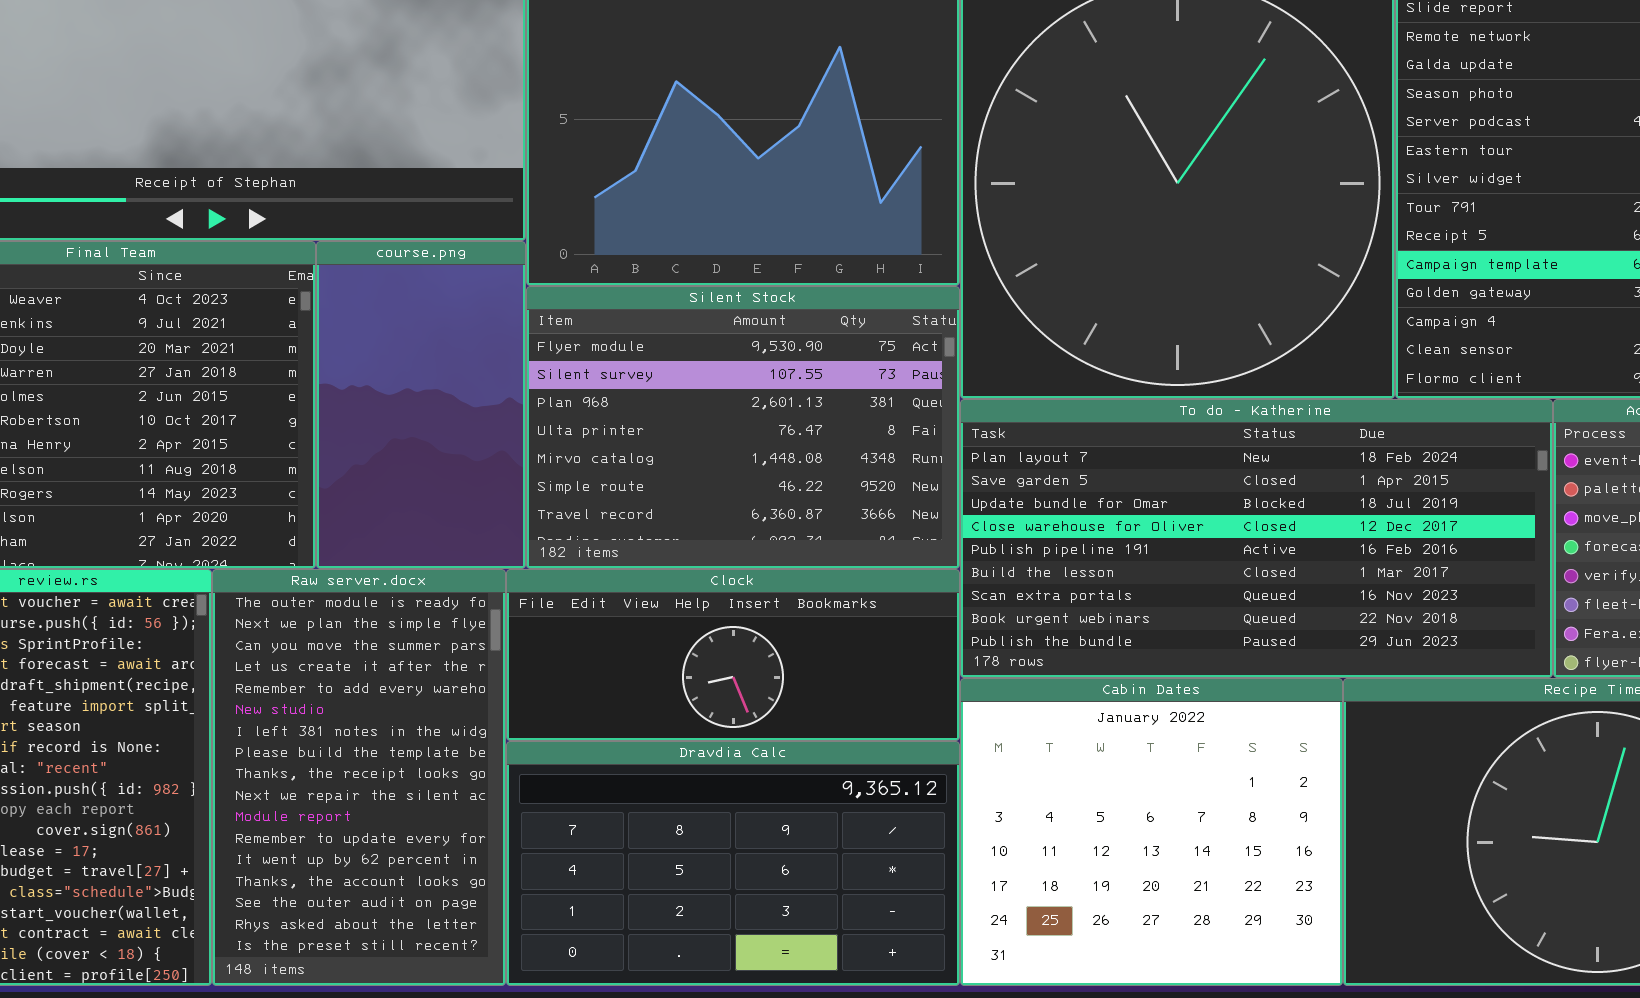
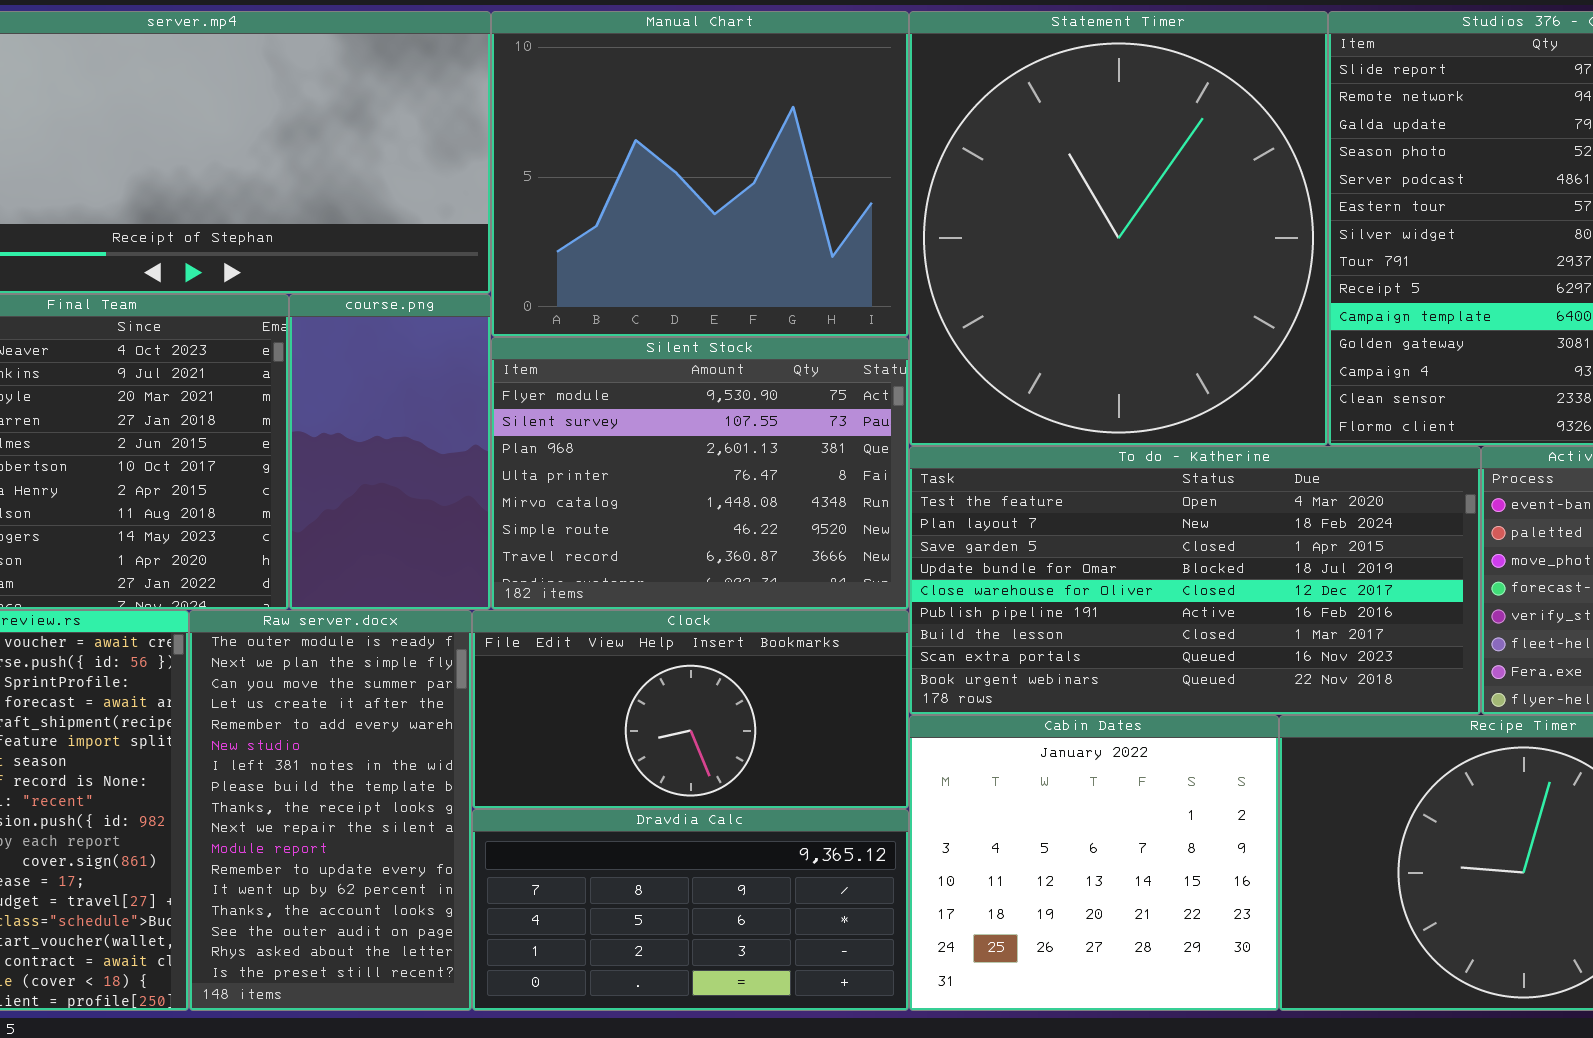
To do - Katherine: [960,399,1553,678] -> [909,446,1481,715], scrolled up 1 row
Clock: [506,569,960,741] -> [472,610,909,809], resized
Dravdia Calc: [506,741,960,986] -> [472,809,909,1011], resized

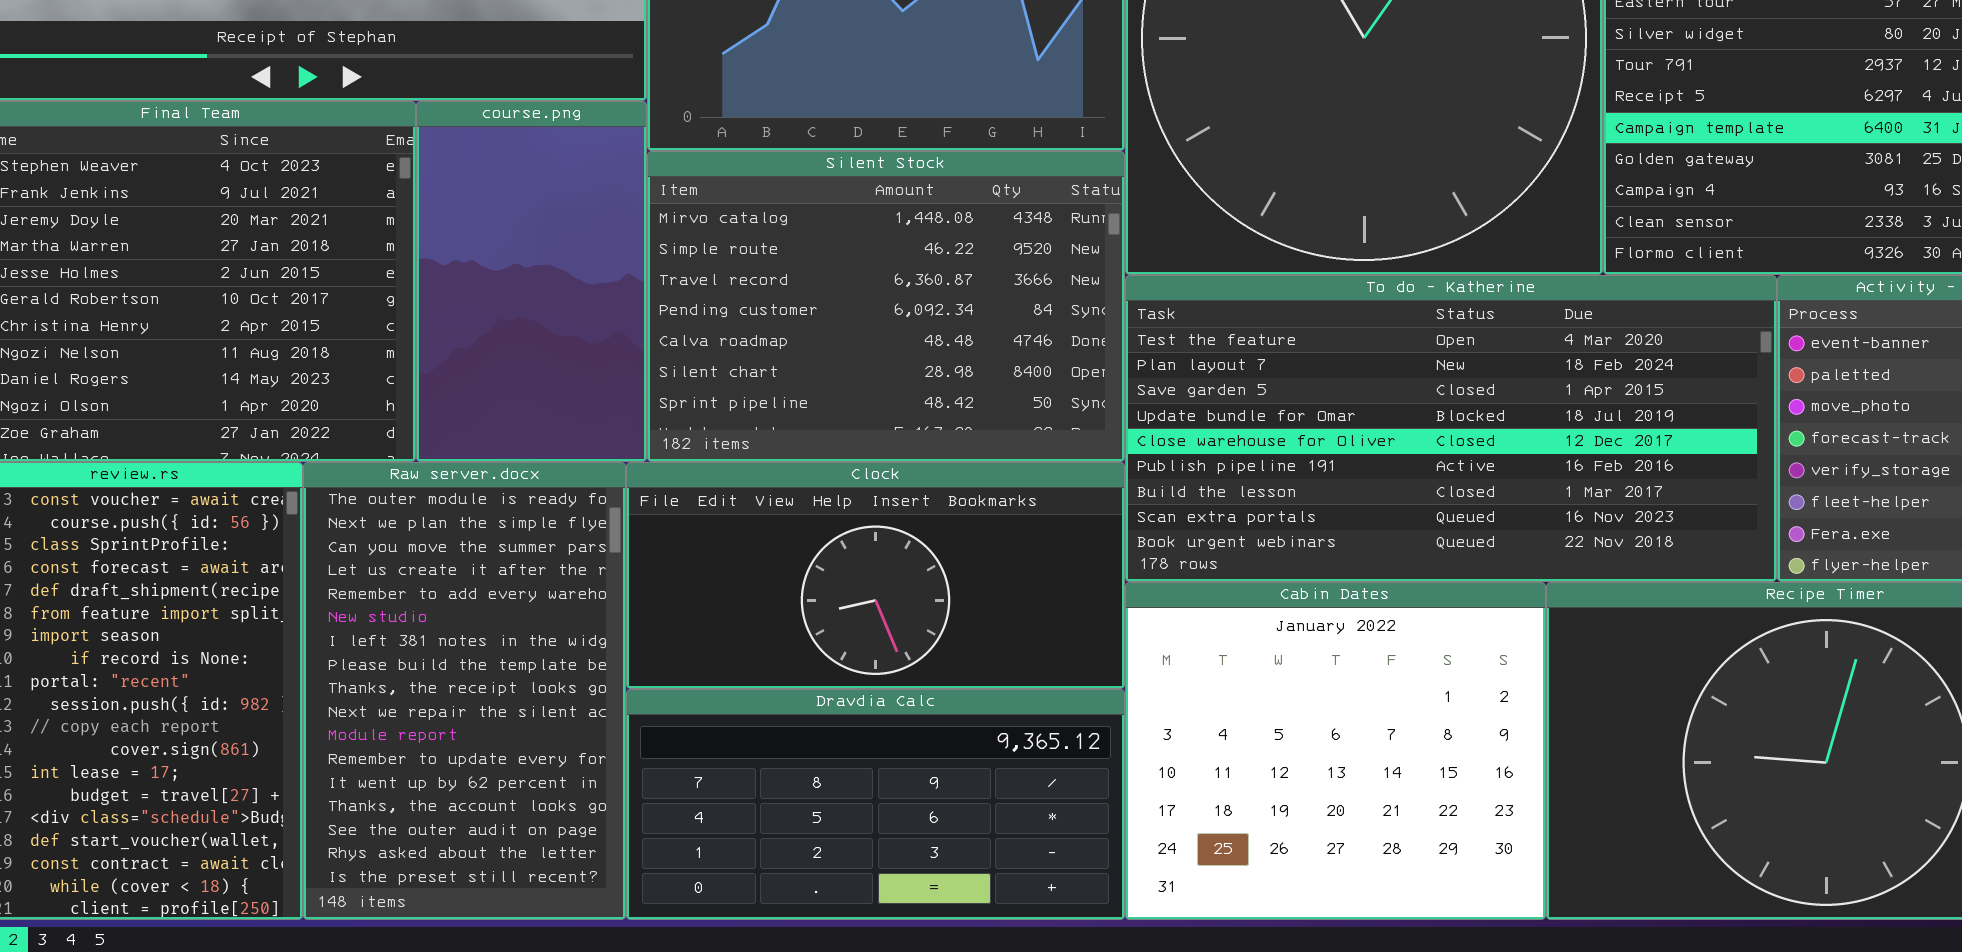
Silent Stock: [491,337,909,610] -> [647,151,1125,462], scrolled down 4 rows

